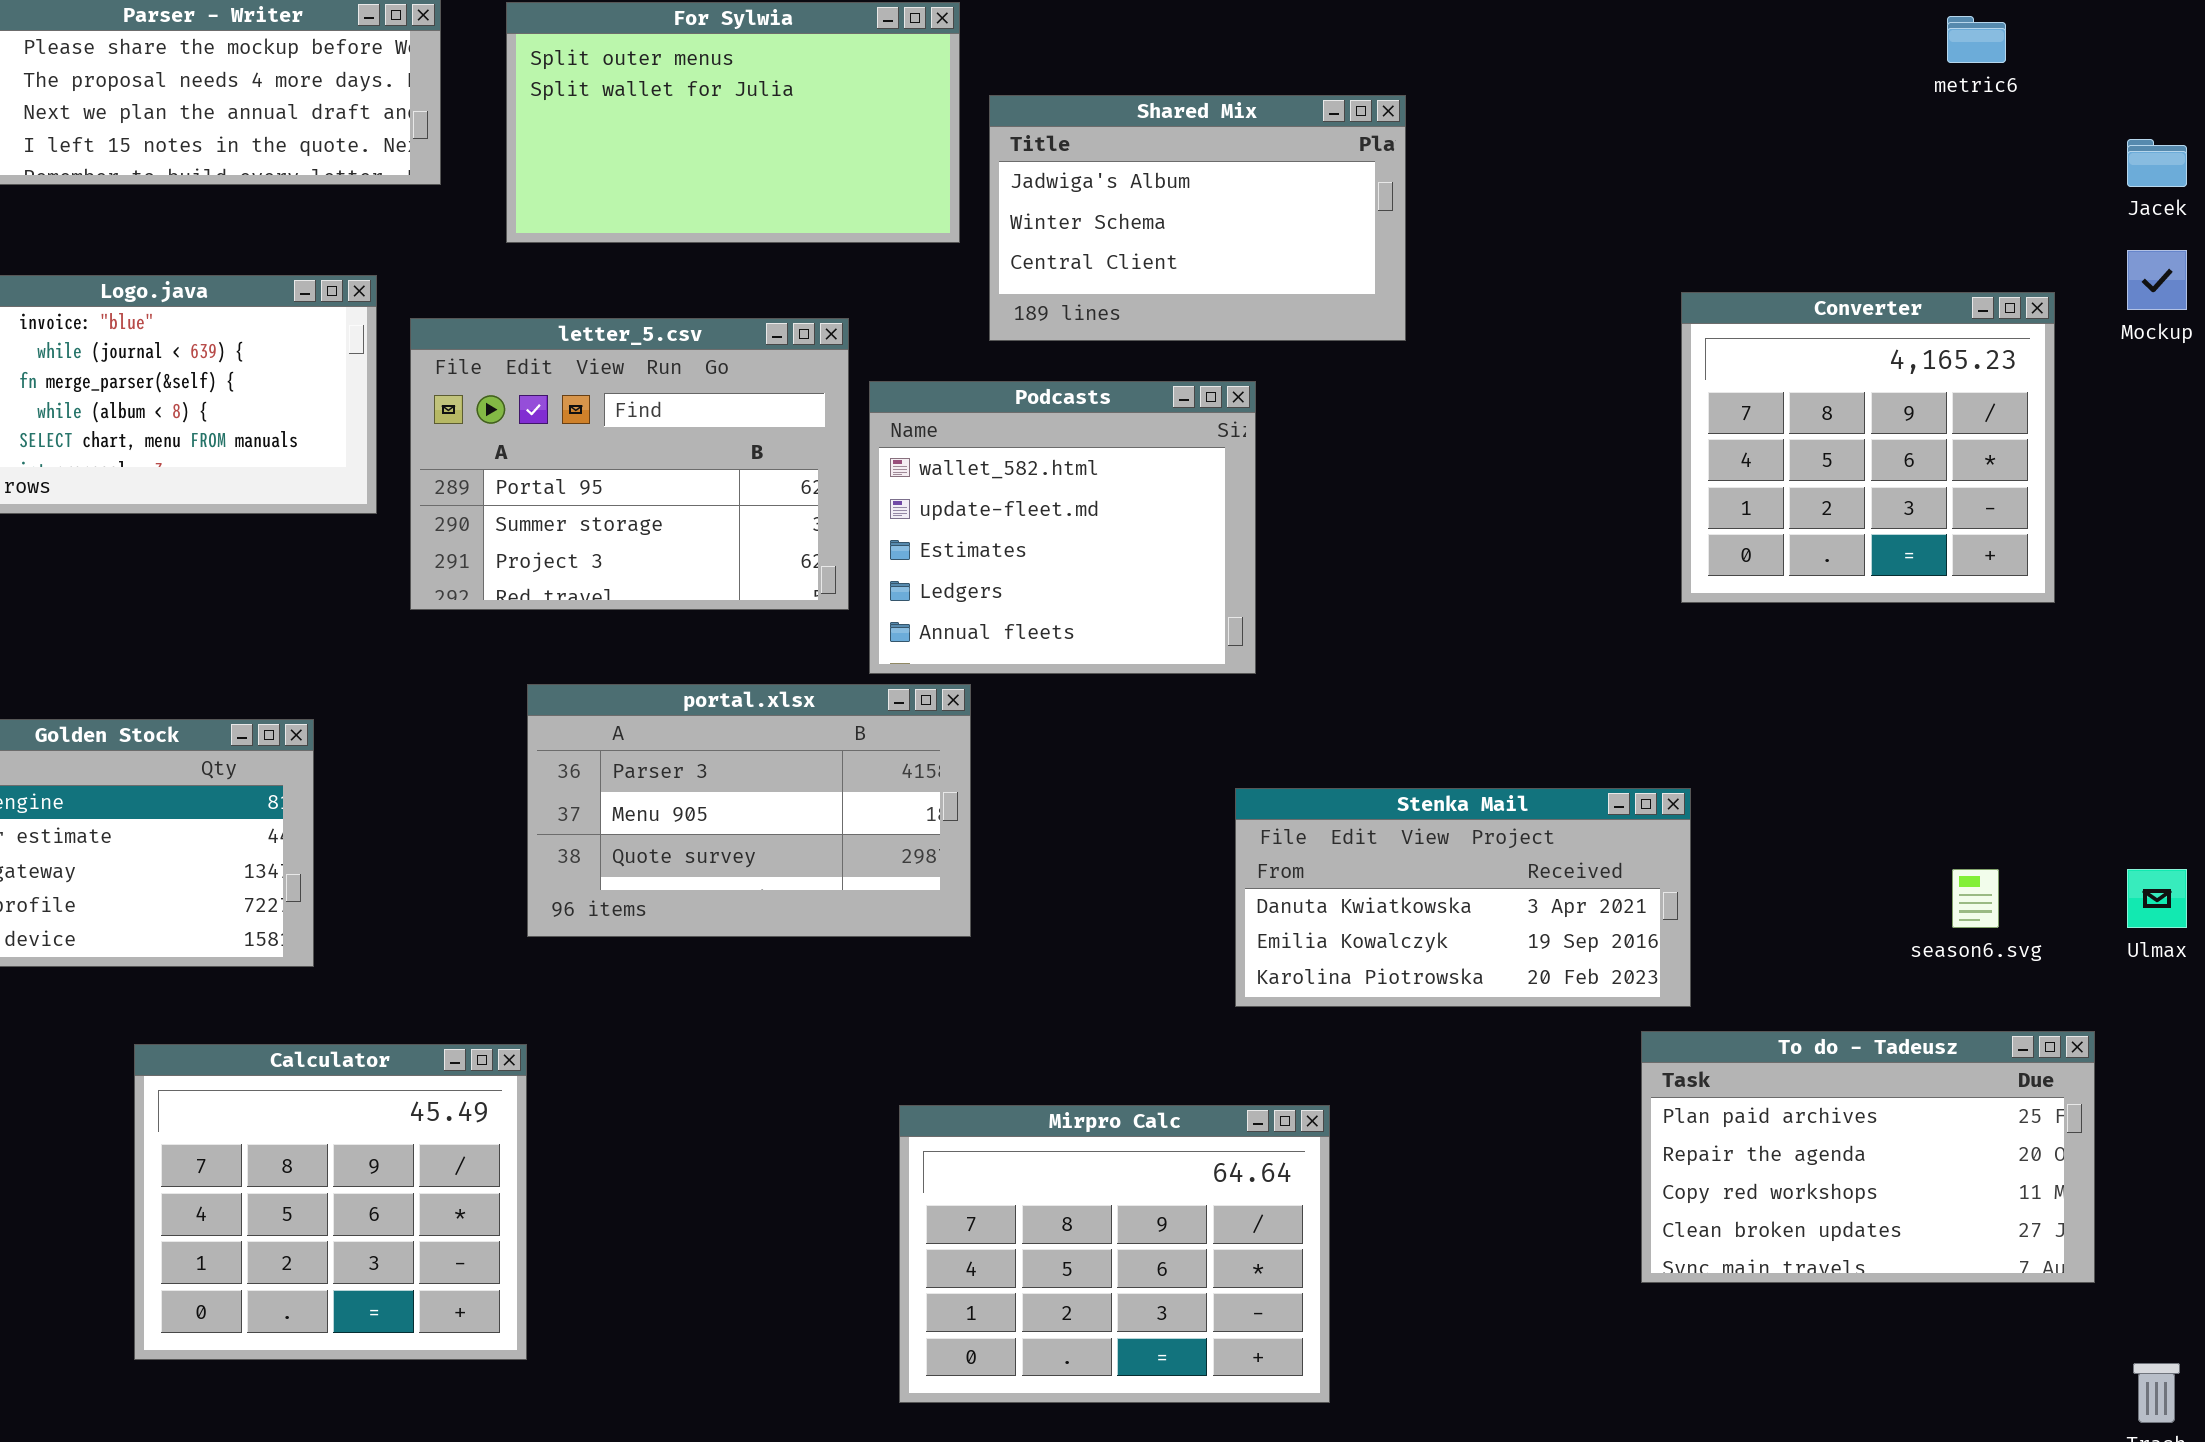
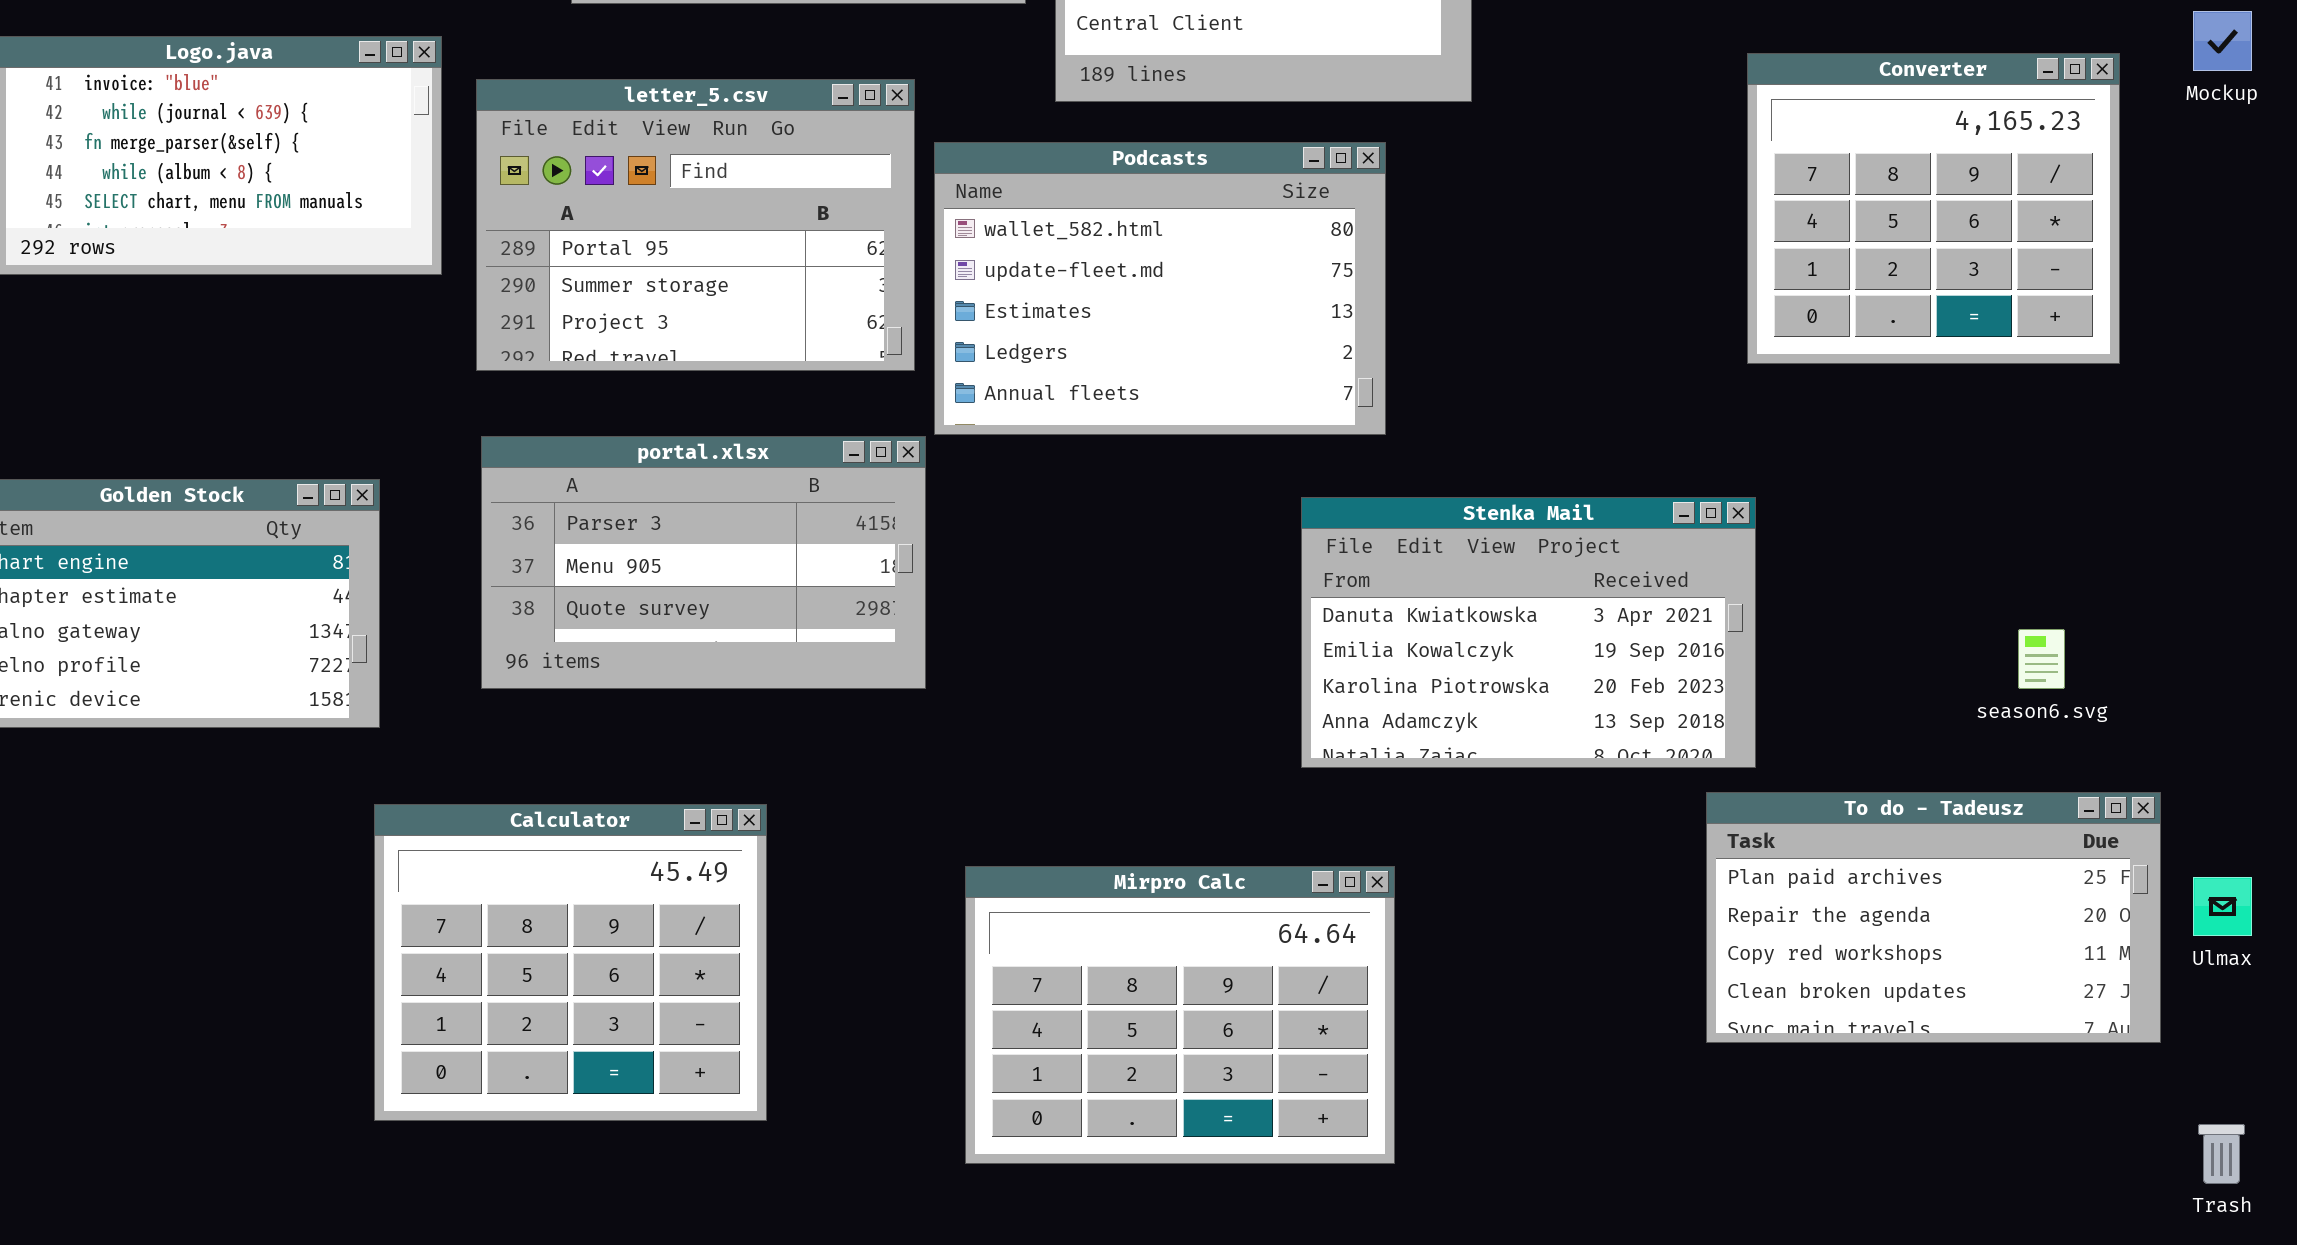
Podcasts: [869,381,1256,674] -> [934,142,1386,435], resized
portal.xlsx: [527,684,971,937] -> [481,436,926,689], moved
Stenka Mail: [1235,788,1691,1007] -> [1301,497,1756,768], resized
Ulmax: [2127,869,2187,928] -> [2193,877,2252,936], moved
Calculator: [134,1044,527,1360] -> [374,804,767,1121], moved

